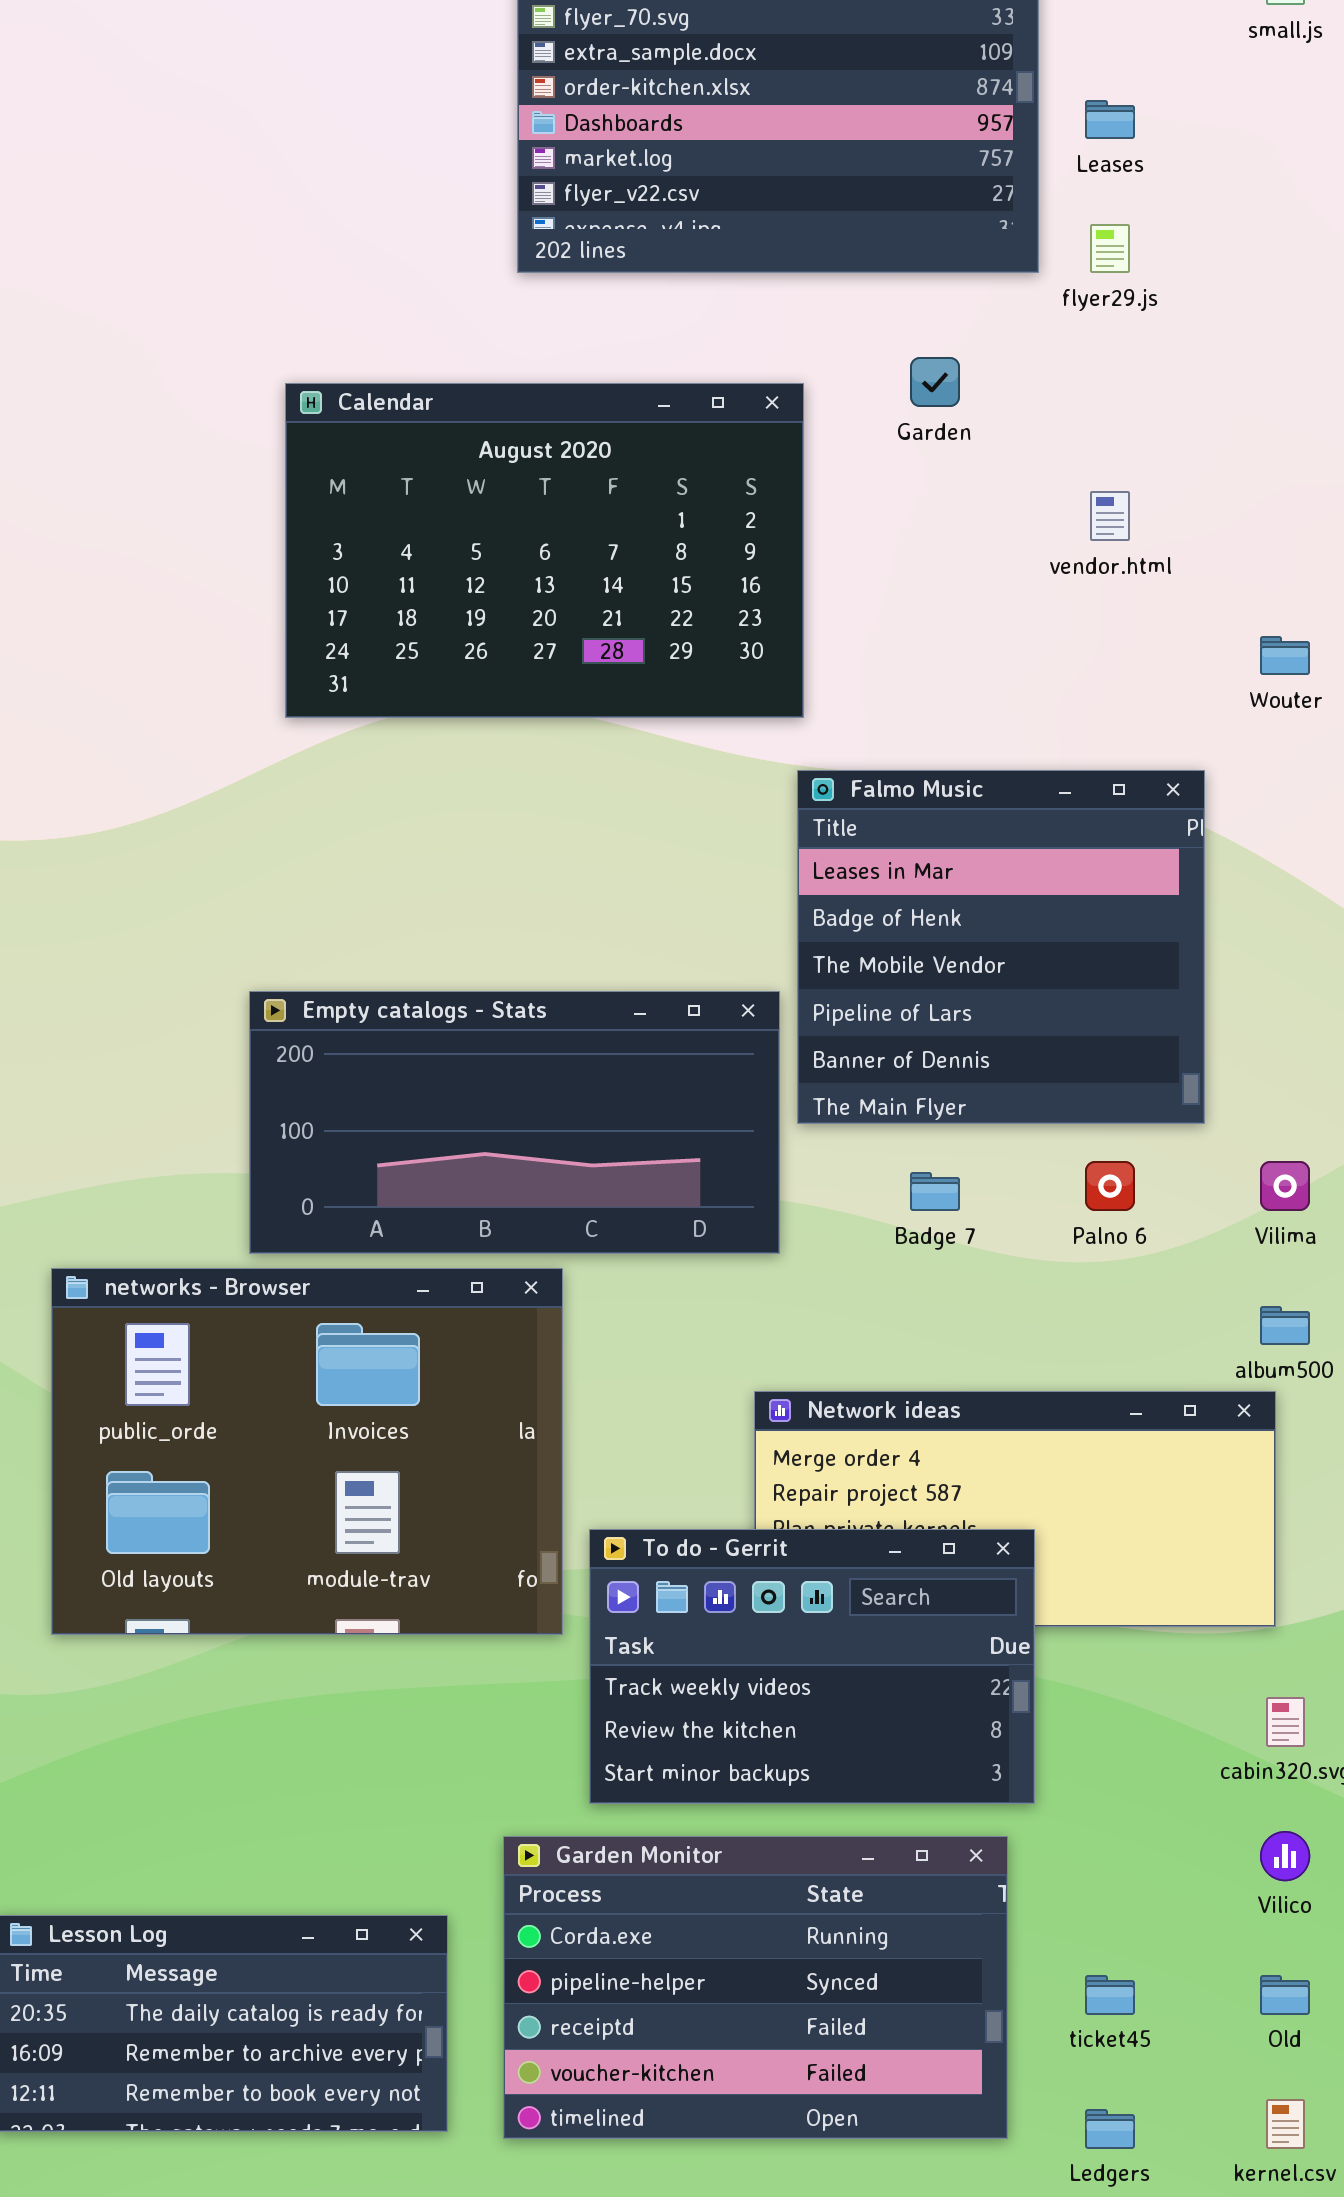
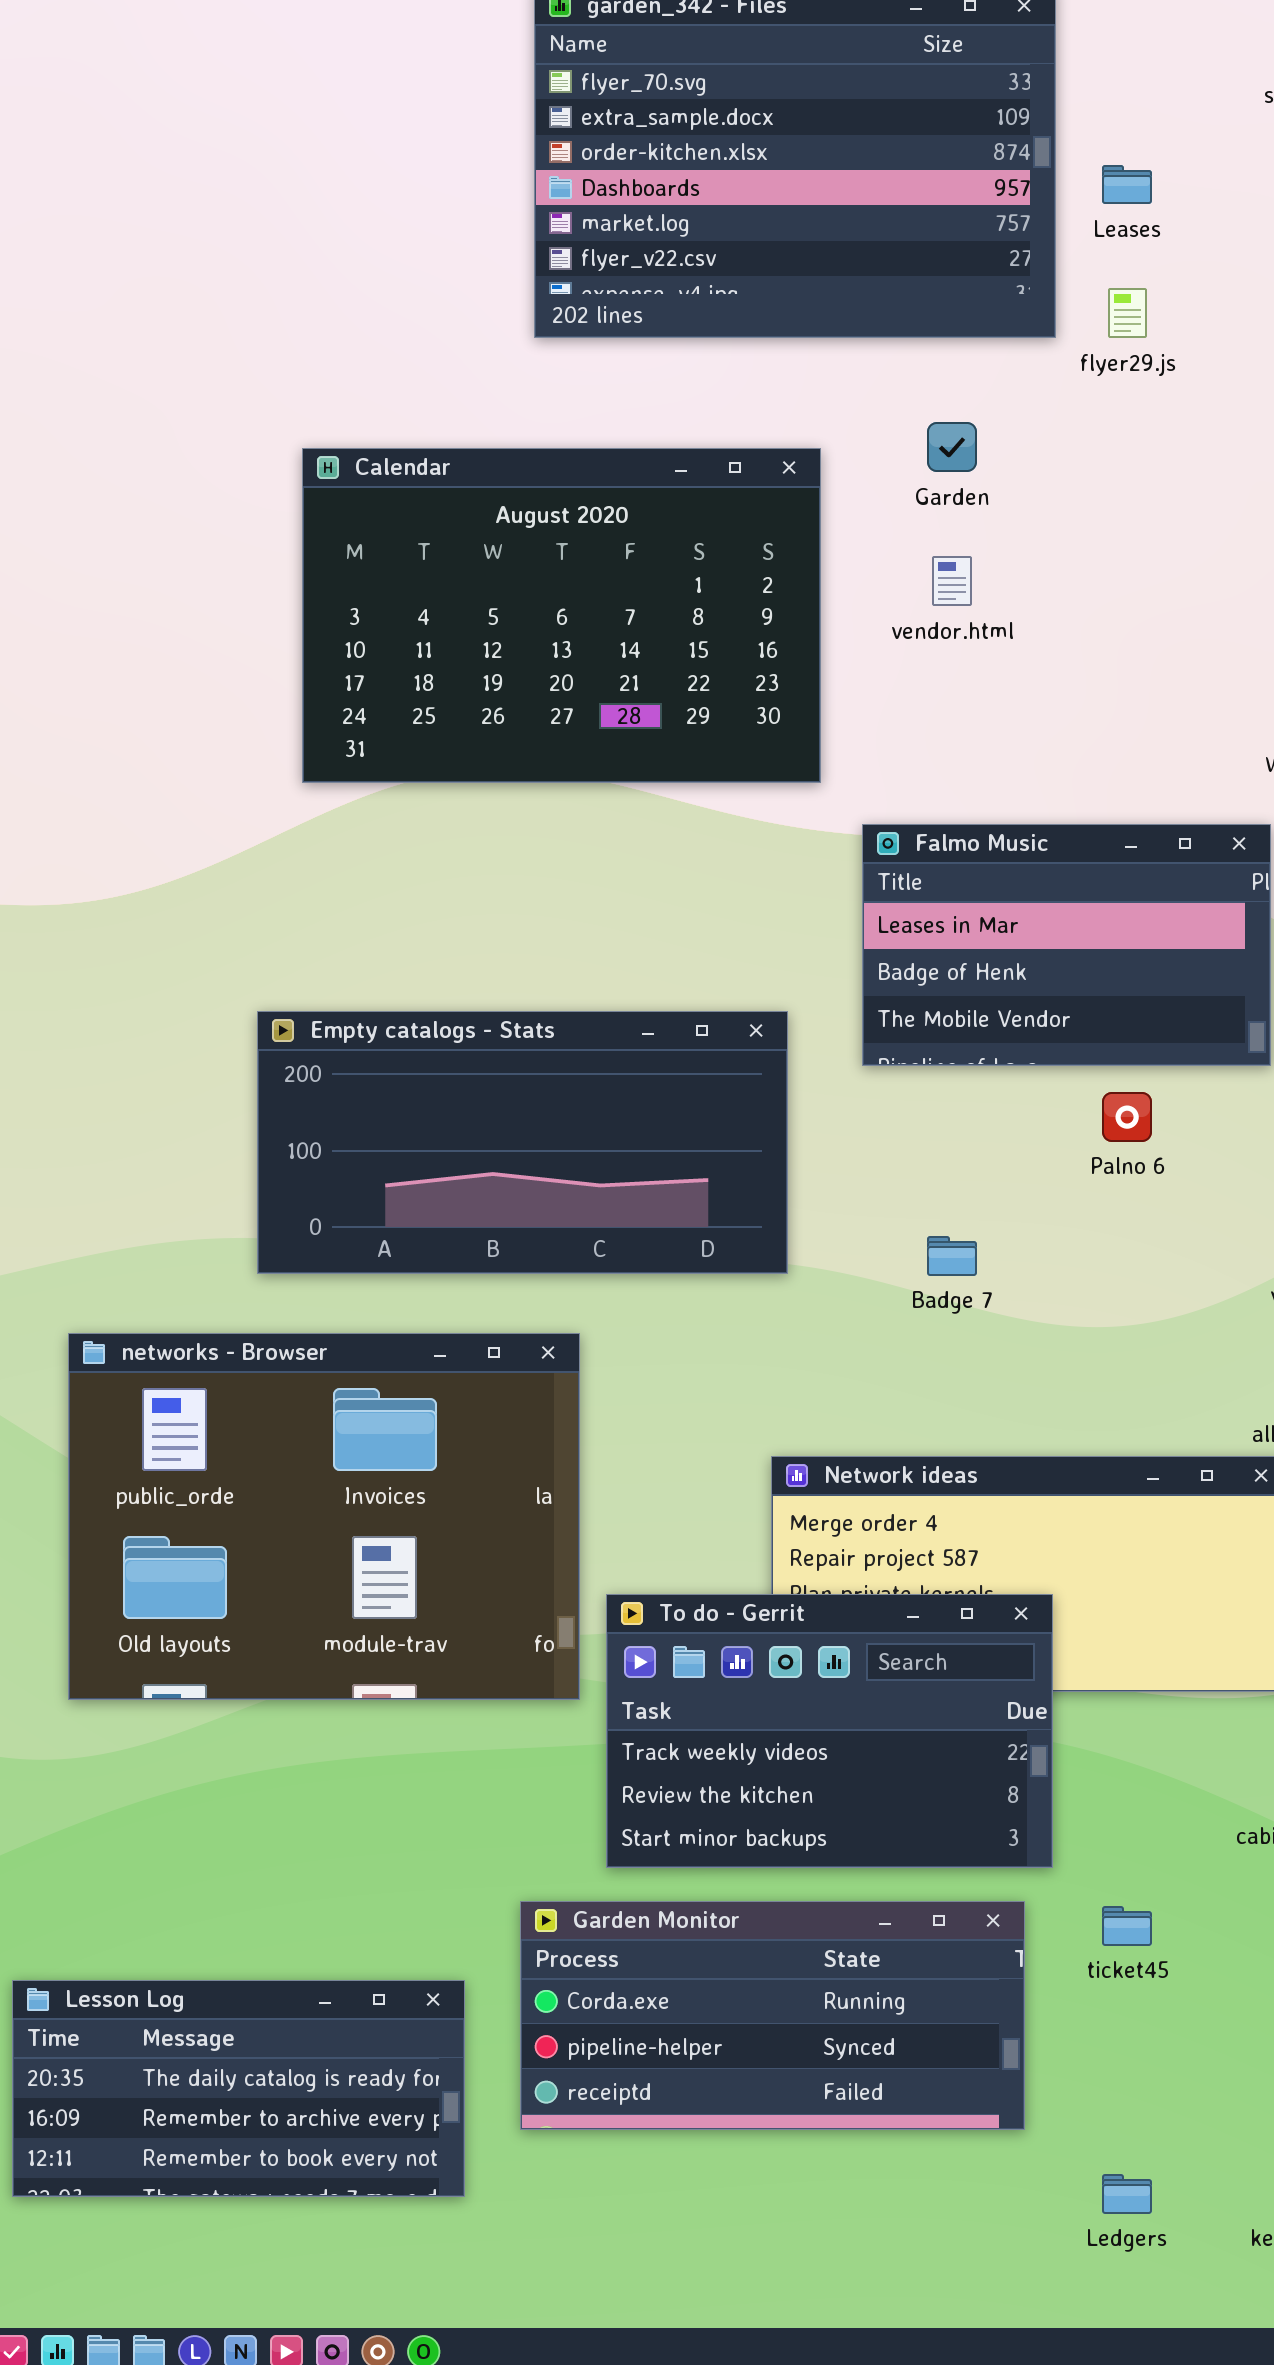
vendor.html: [1090,491,1130,541] -> [932,556,972,606], moved
Falmo Music: [797,770,1205,1124] -> [862,824,1271,1066], moved, resized
Empty catalogs - Stats: [249,991,780,1254] -> [257,1011,788,1274], moved
Palno 6: [1085,1161,1135,1211] -> [1102,1092,1152,1142], moved
Garden Monitor: [503,1836,1008,2139] -> [520,1901,1025,2130], resized
ticket45: [1085,1975,1135,2015] -> [1102,1906,1152,1946], moved

